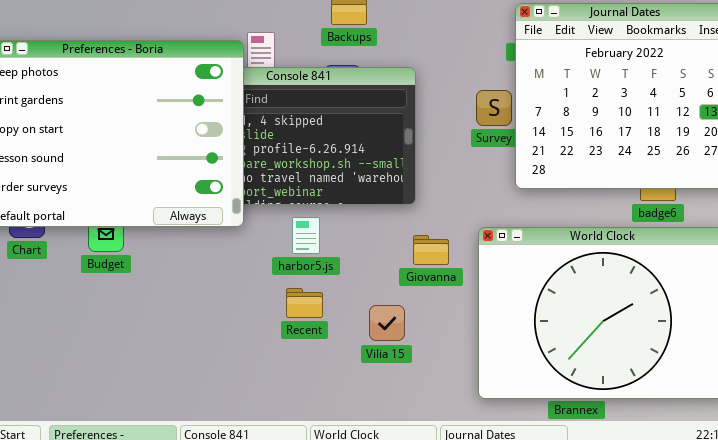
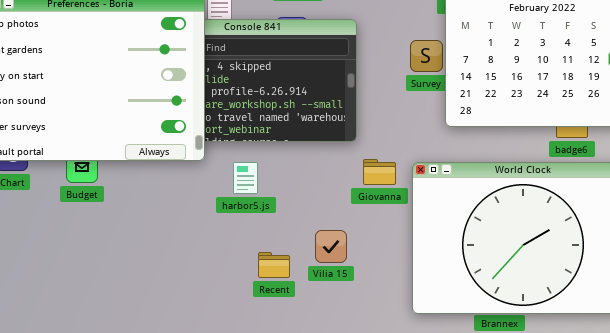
harbor5.js: [292,217,320,254] -> [233,162,258,194], moved
Giovanna: [413,235,449,265] -> [363,159,396,185], moved
Recent: [286,288,323,318] -> [258,252,290,278], moved

